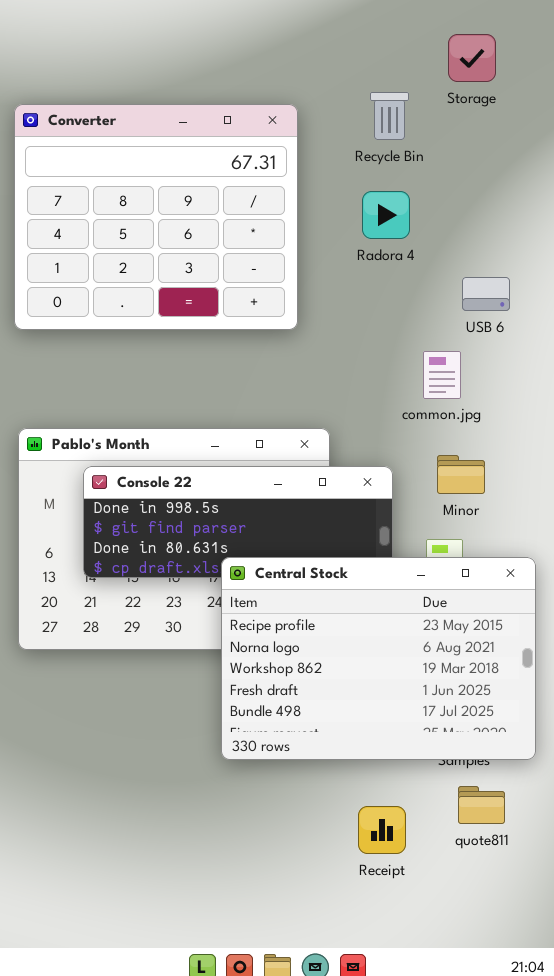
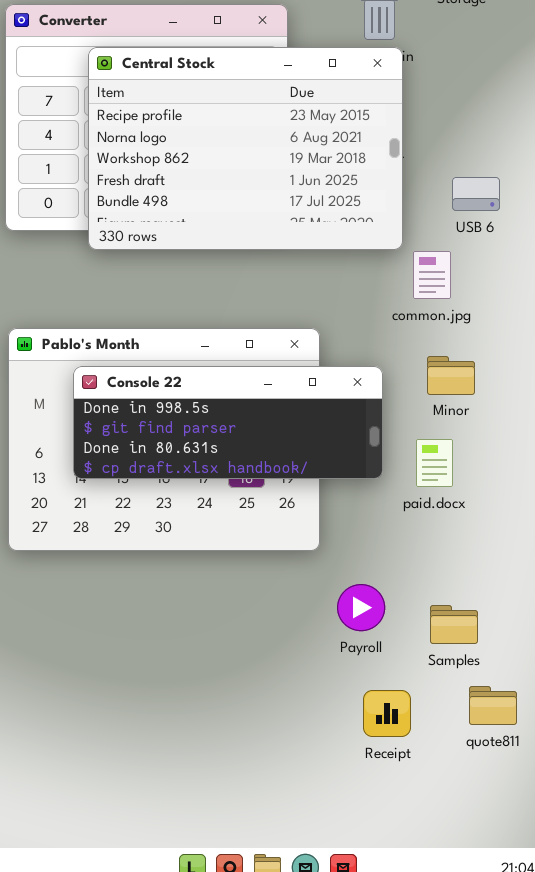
Central Stock: [221,557,536,760] -> [88,47,403,250], moved
quote811: [458,786,505,824] -> [469,686,517,725], moved
Receipt: [358,806,406,854] -> [363,690,411,737], moved

